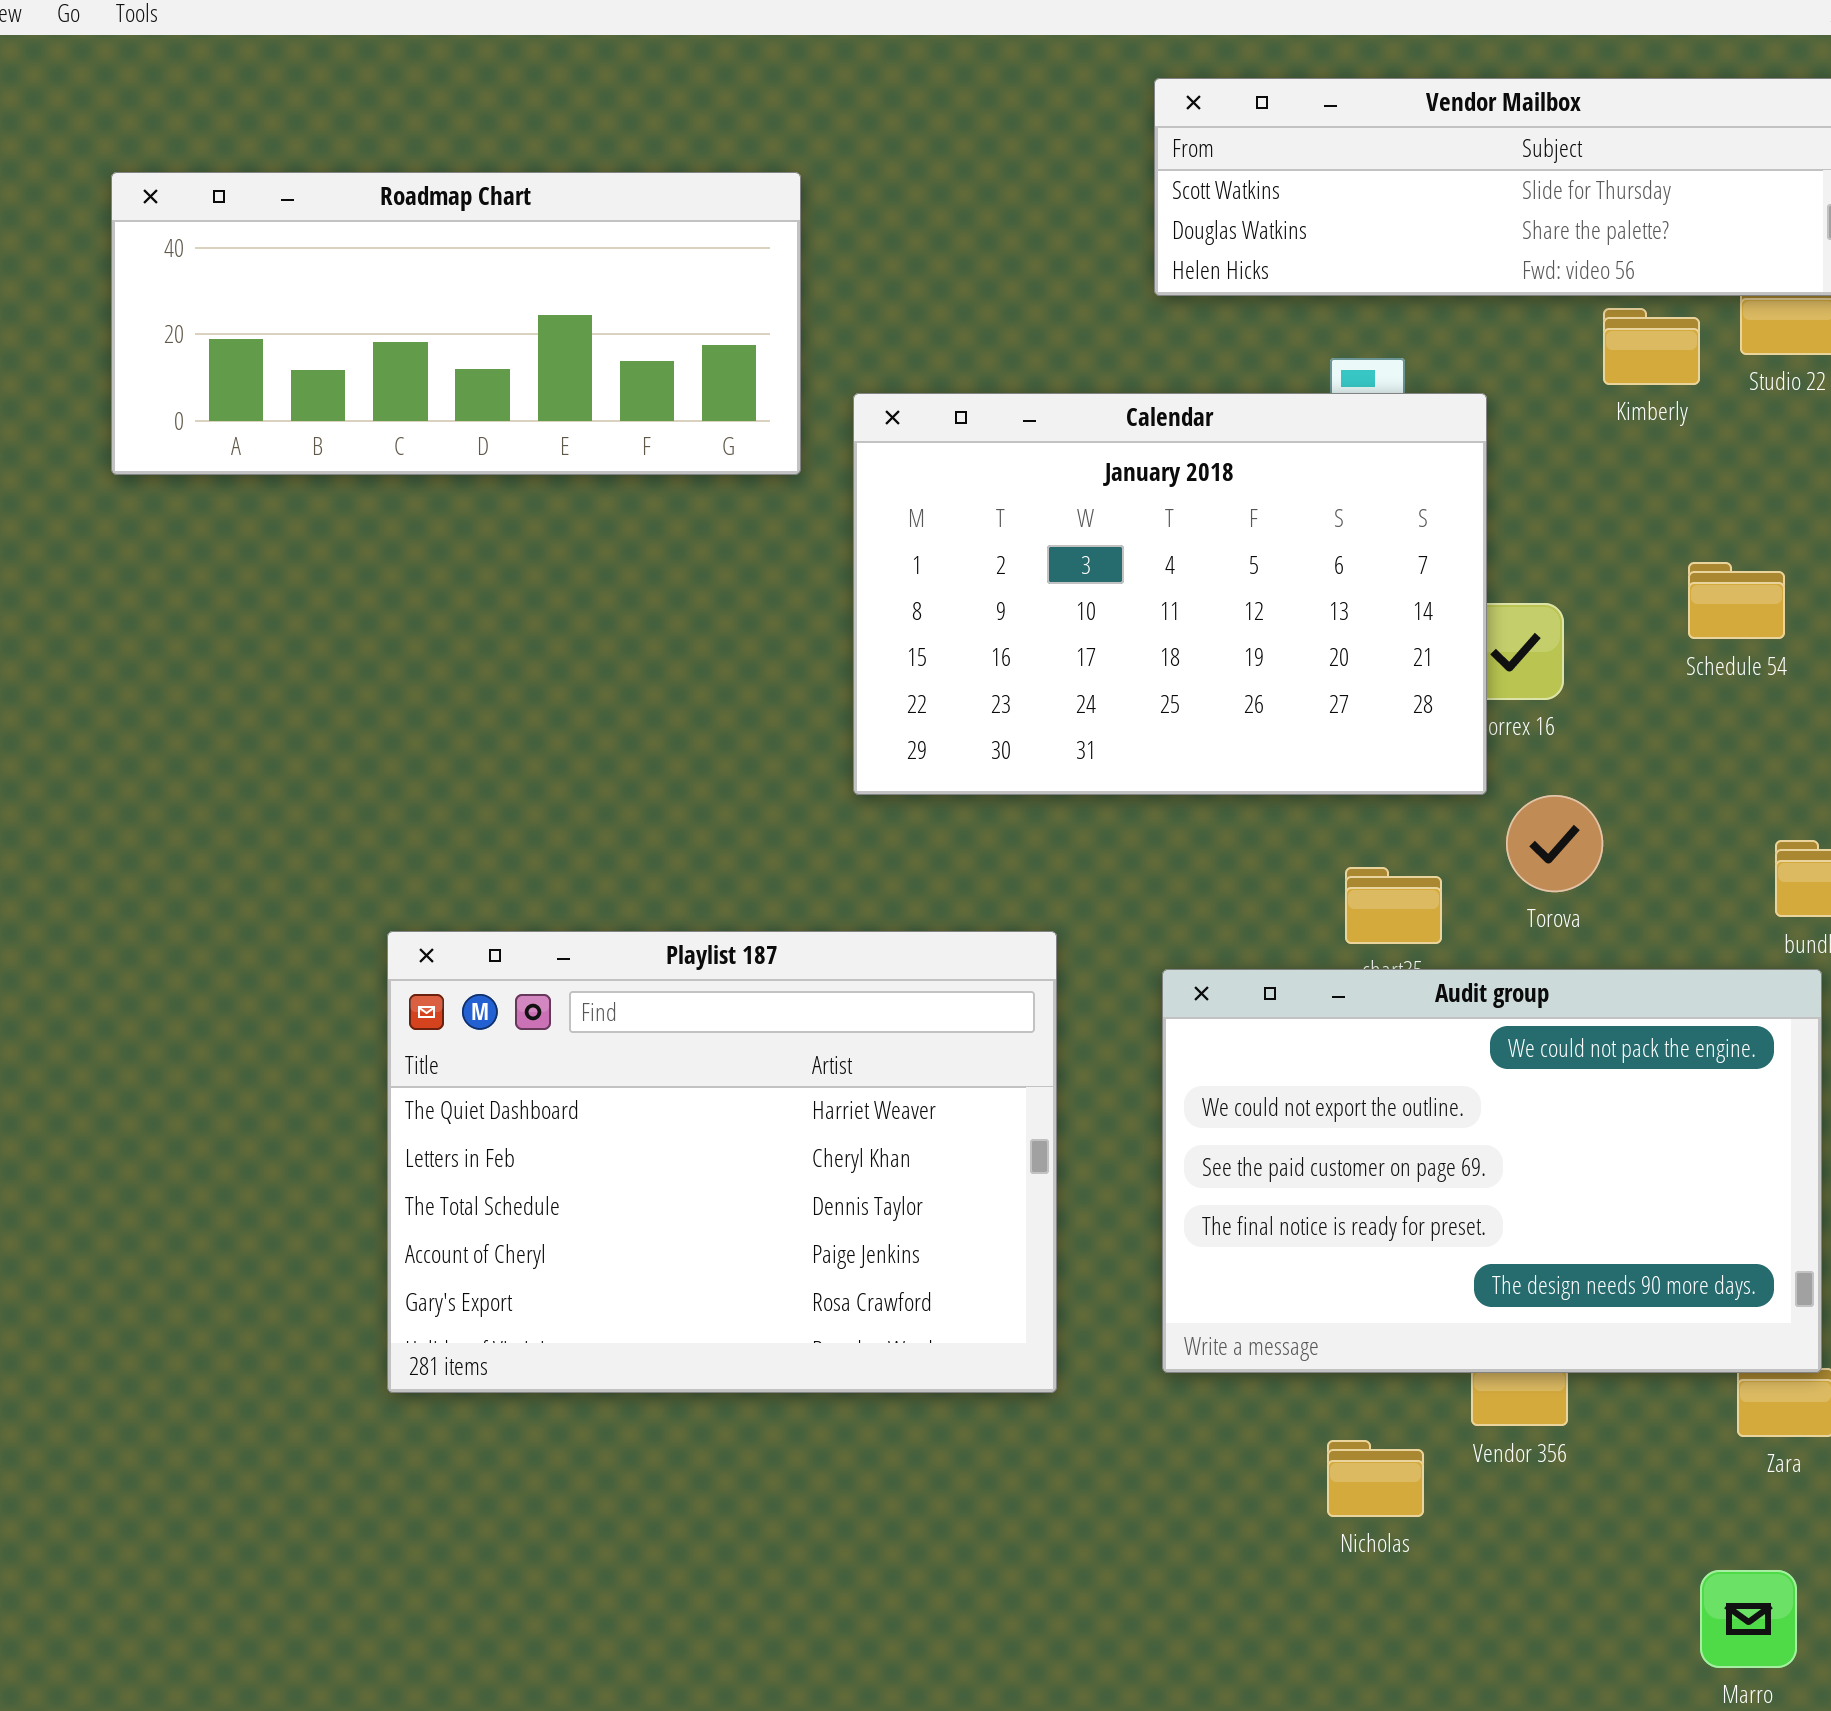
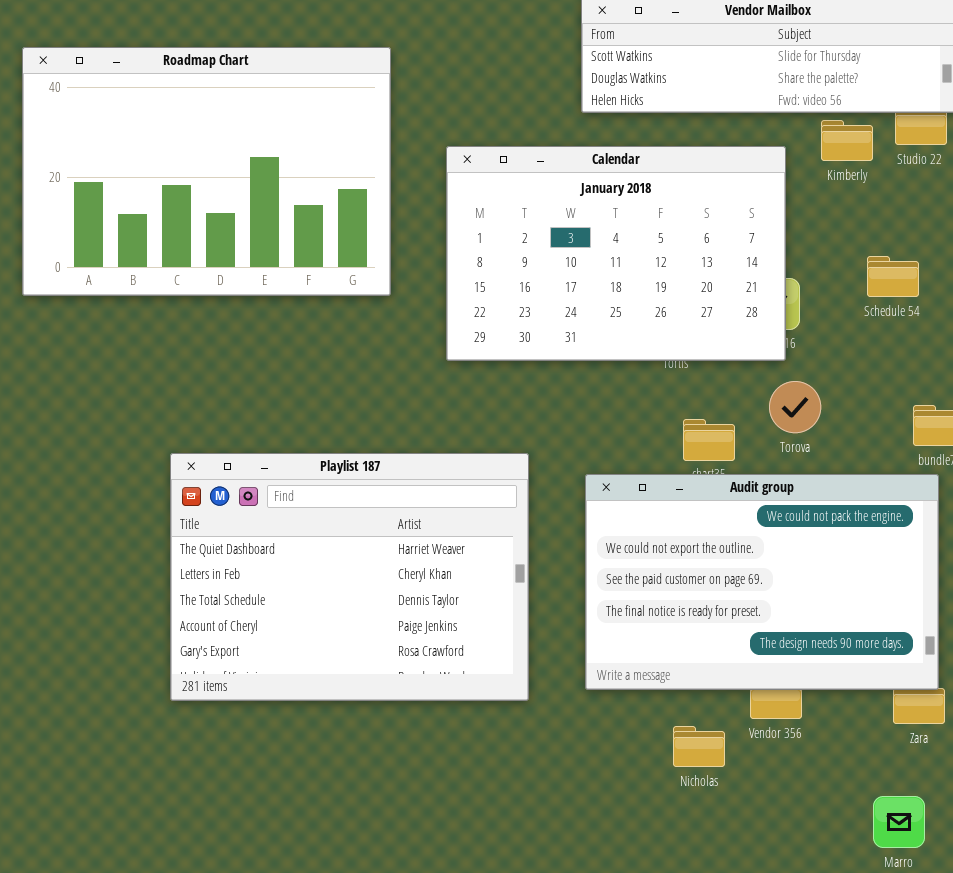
Roadmap Chart: [111,172,801,475] -> [22,47,391,296], resized
Calendar: [853,393,1487,795] -> [446,146,786,361], moved

